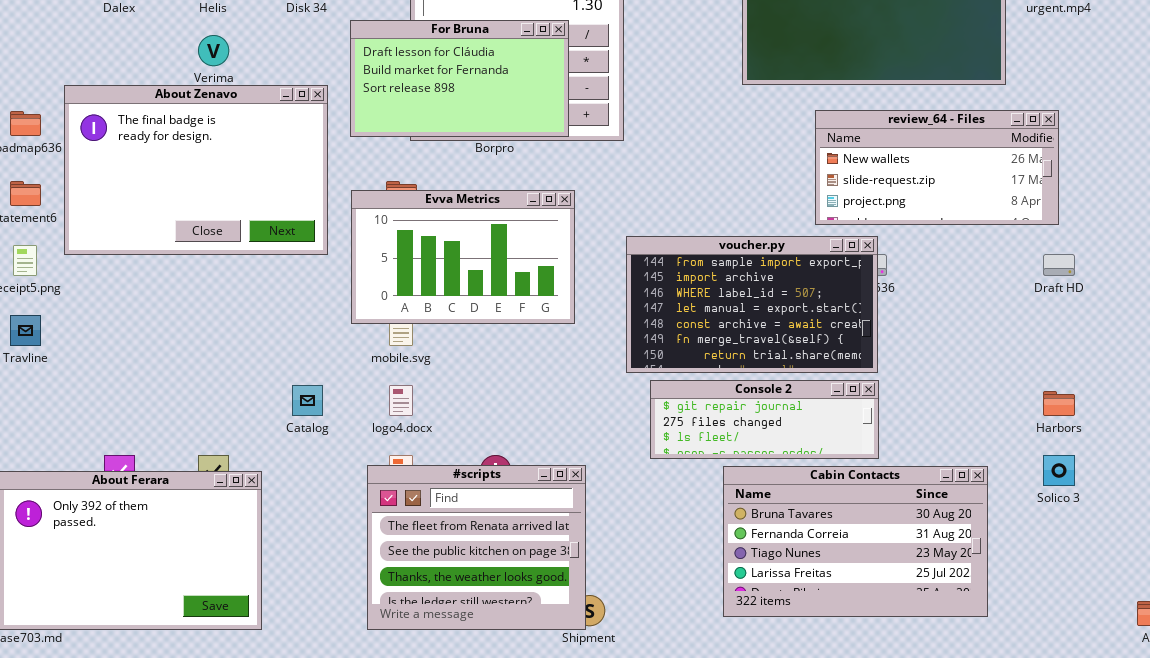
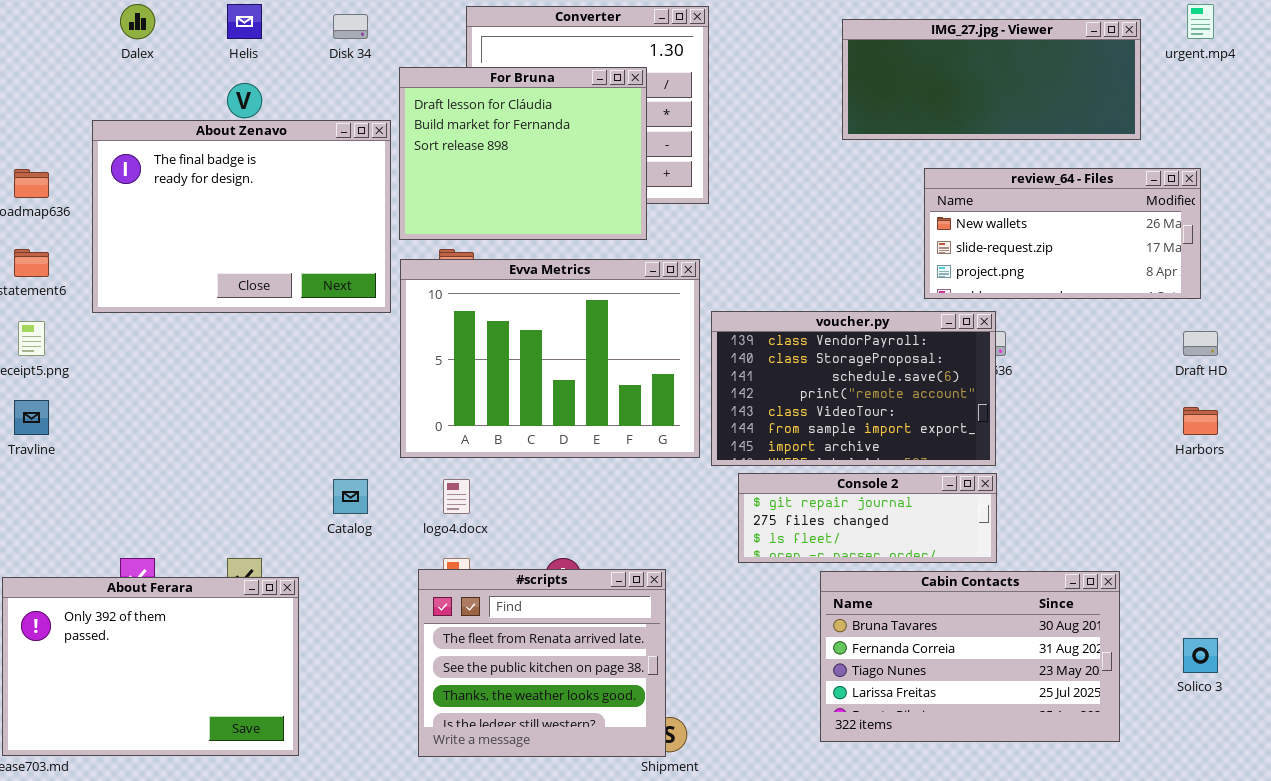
For Bruna: [350,20,569,137] -> [399,67,647,240], resized
About Zenavo: [64,85,328,255] -> [92,120,391,313], moved
Evva Metrics: [351,190,575,324] -> [400,259,700,458], resized
voucher.py: [626,236,878,373] -> [711,311,996,466], scrolled up 5 rows
Harbors: [1043,391,1075,416] -> [1183,407,1218,435], moved
Solico 3: [1043,455,1075,486] -> [1183,638,1218,673], moved

